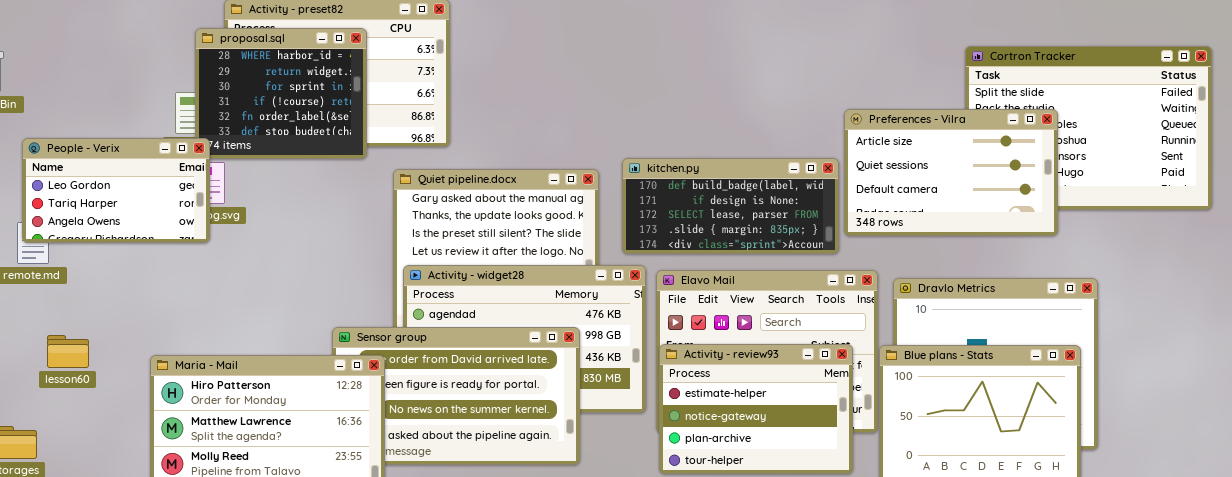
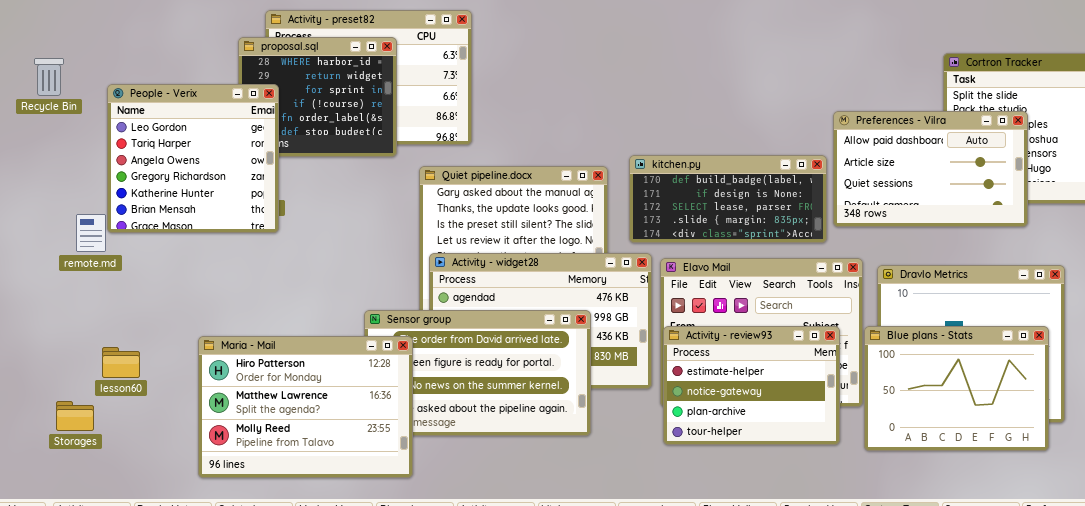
Preferences - Vilra: [844,109,1058,236] -> [833,111,1028,227], scrolled up 1 row
People - Verix: [22,138,210,243] -> [107,84,279,233], moved, resized
lesson60: [47,335,89,368] -> [102,347,140,378], moved

